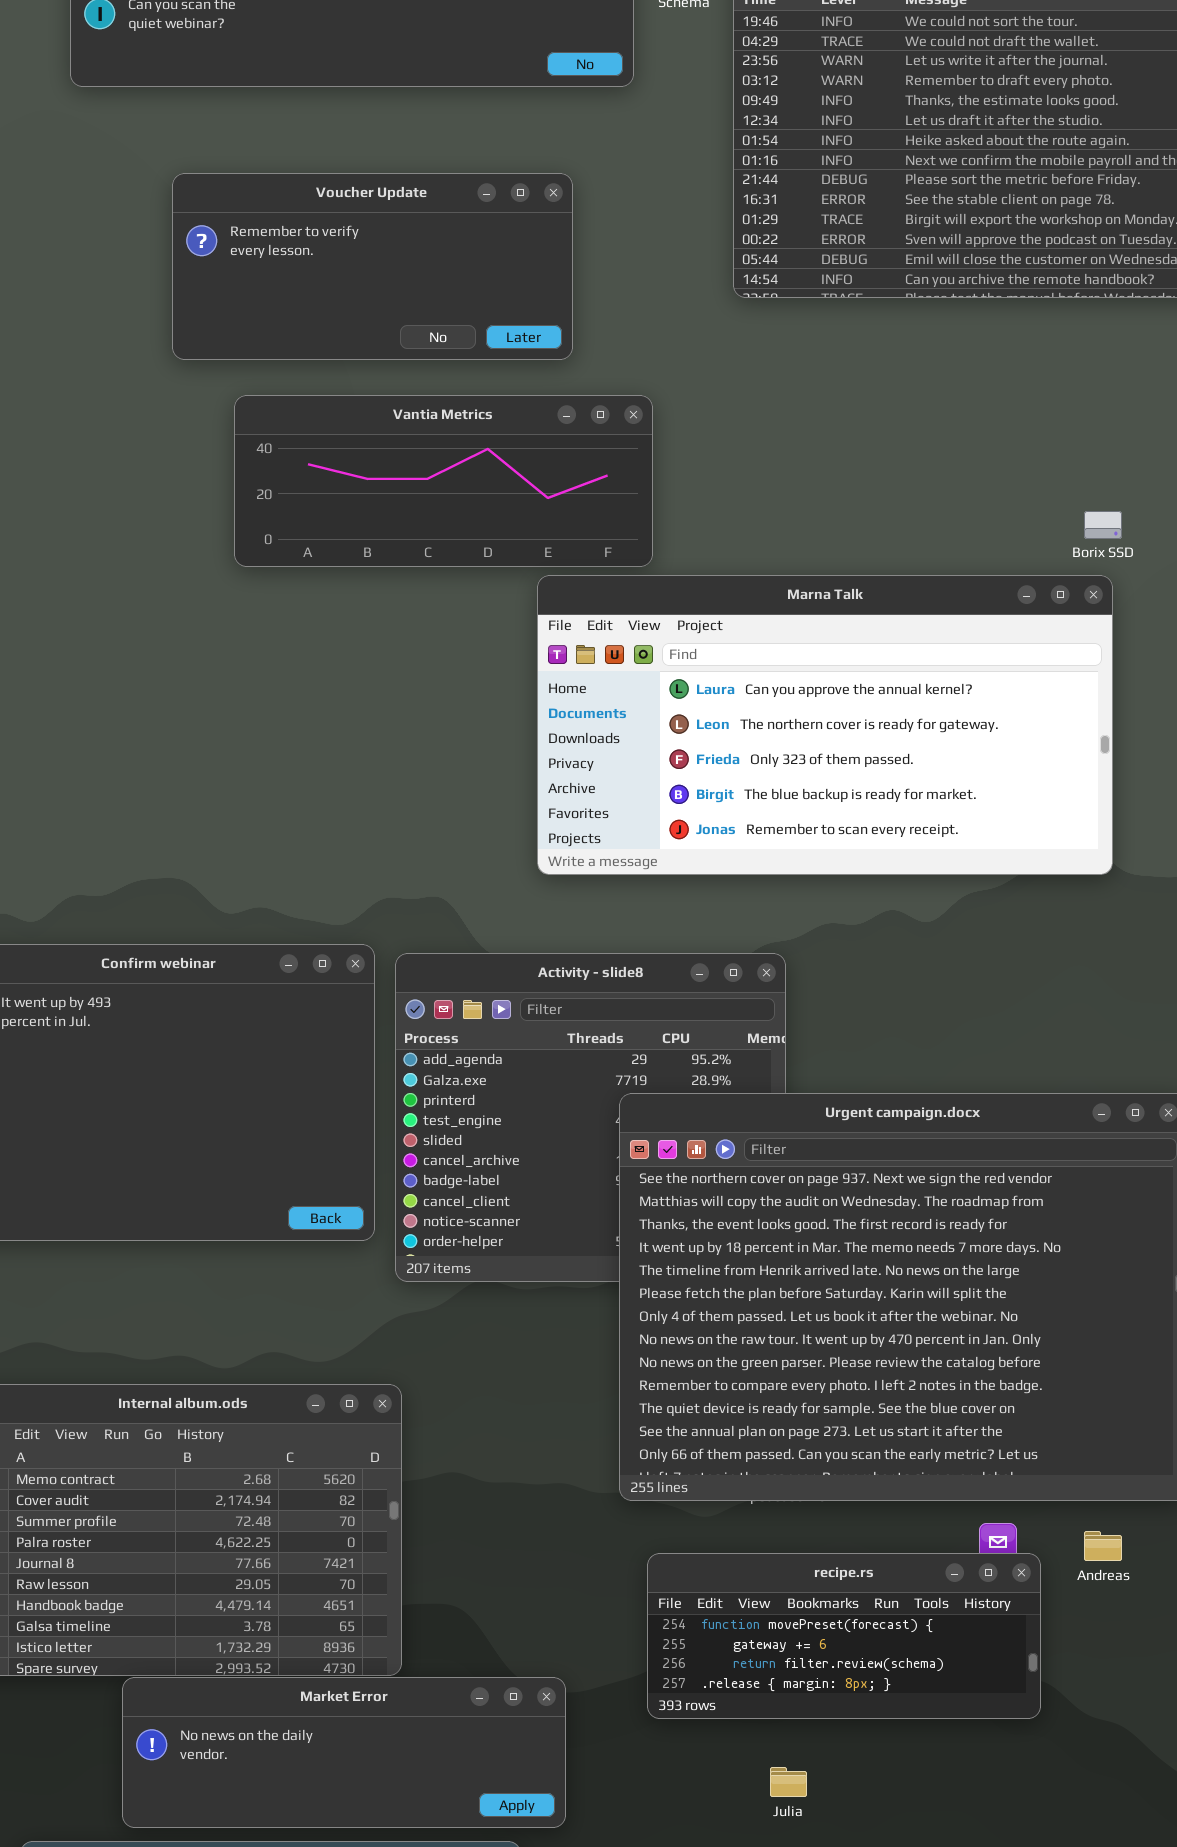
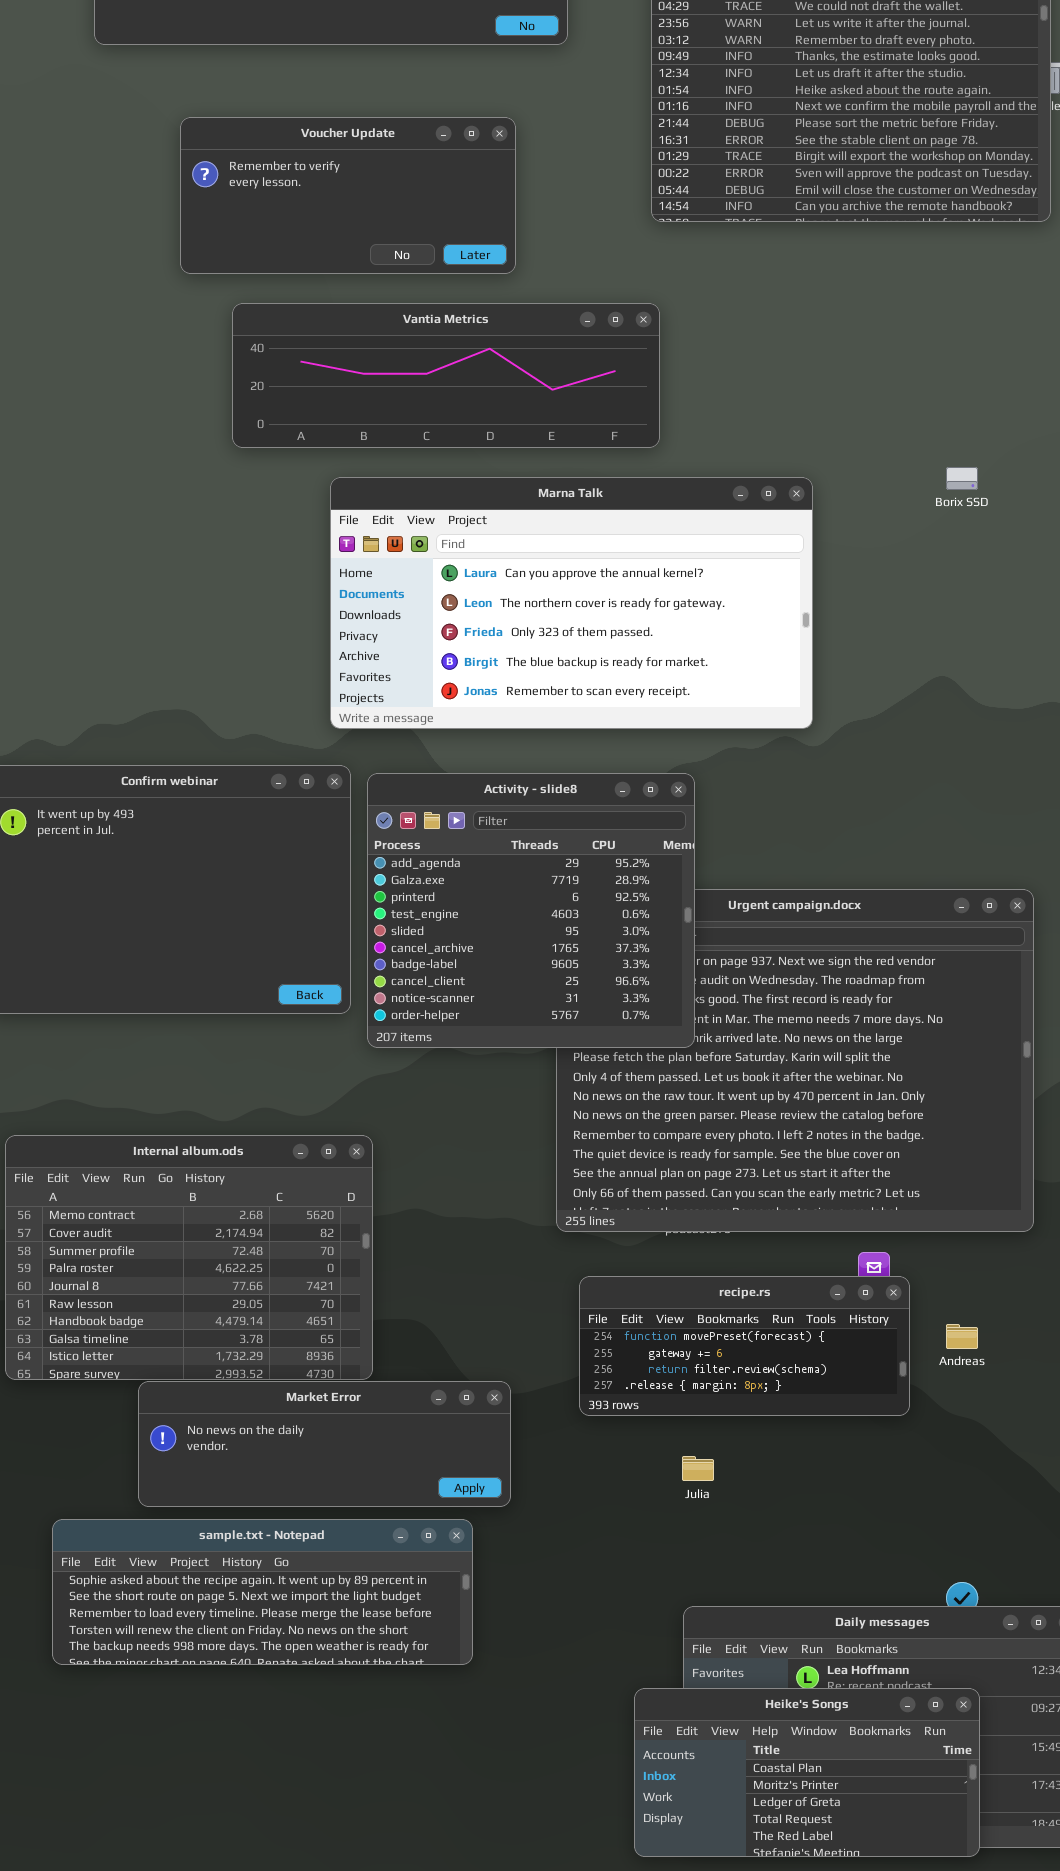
Vantia Metrics: [234,395,653,567] -> [232,303,660,448], resized
Borix SSD: [1084,511,1122,539] -> [946,467,978,490], moved
Marna Talk: [537,575,1113,875] -> [330,477,813,729], moved
Activity - slide8: [395,953,786,1282] -> [367,773,695,1048], raised
Andreas: [1084,1531,1122,1561] -> [946,1324,978,1349], moved

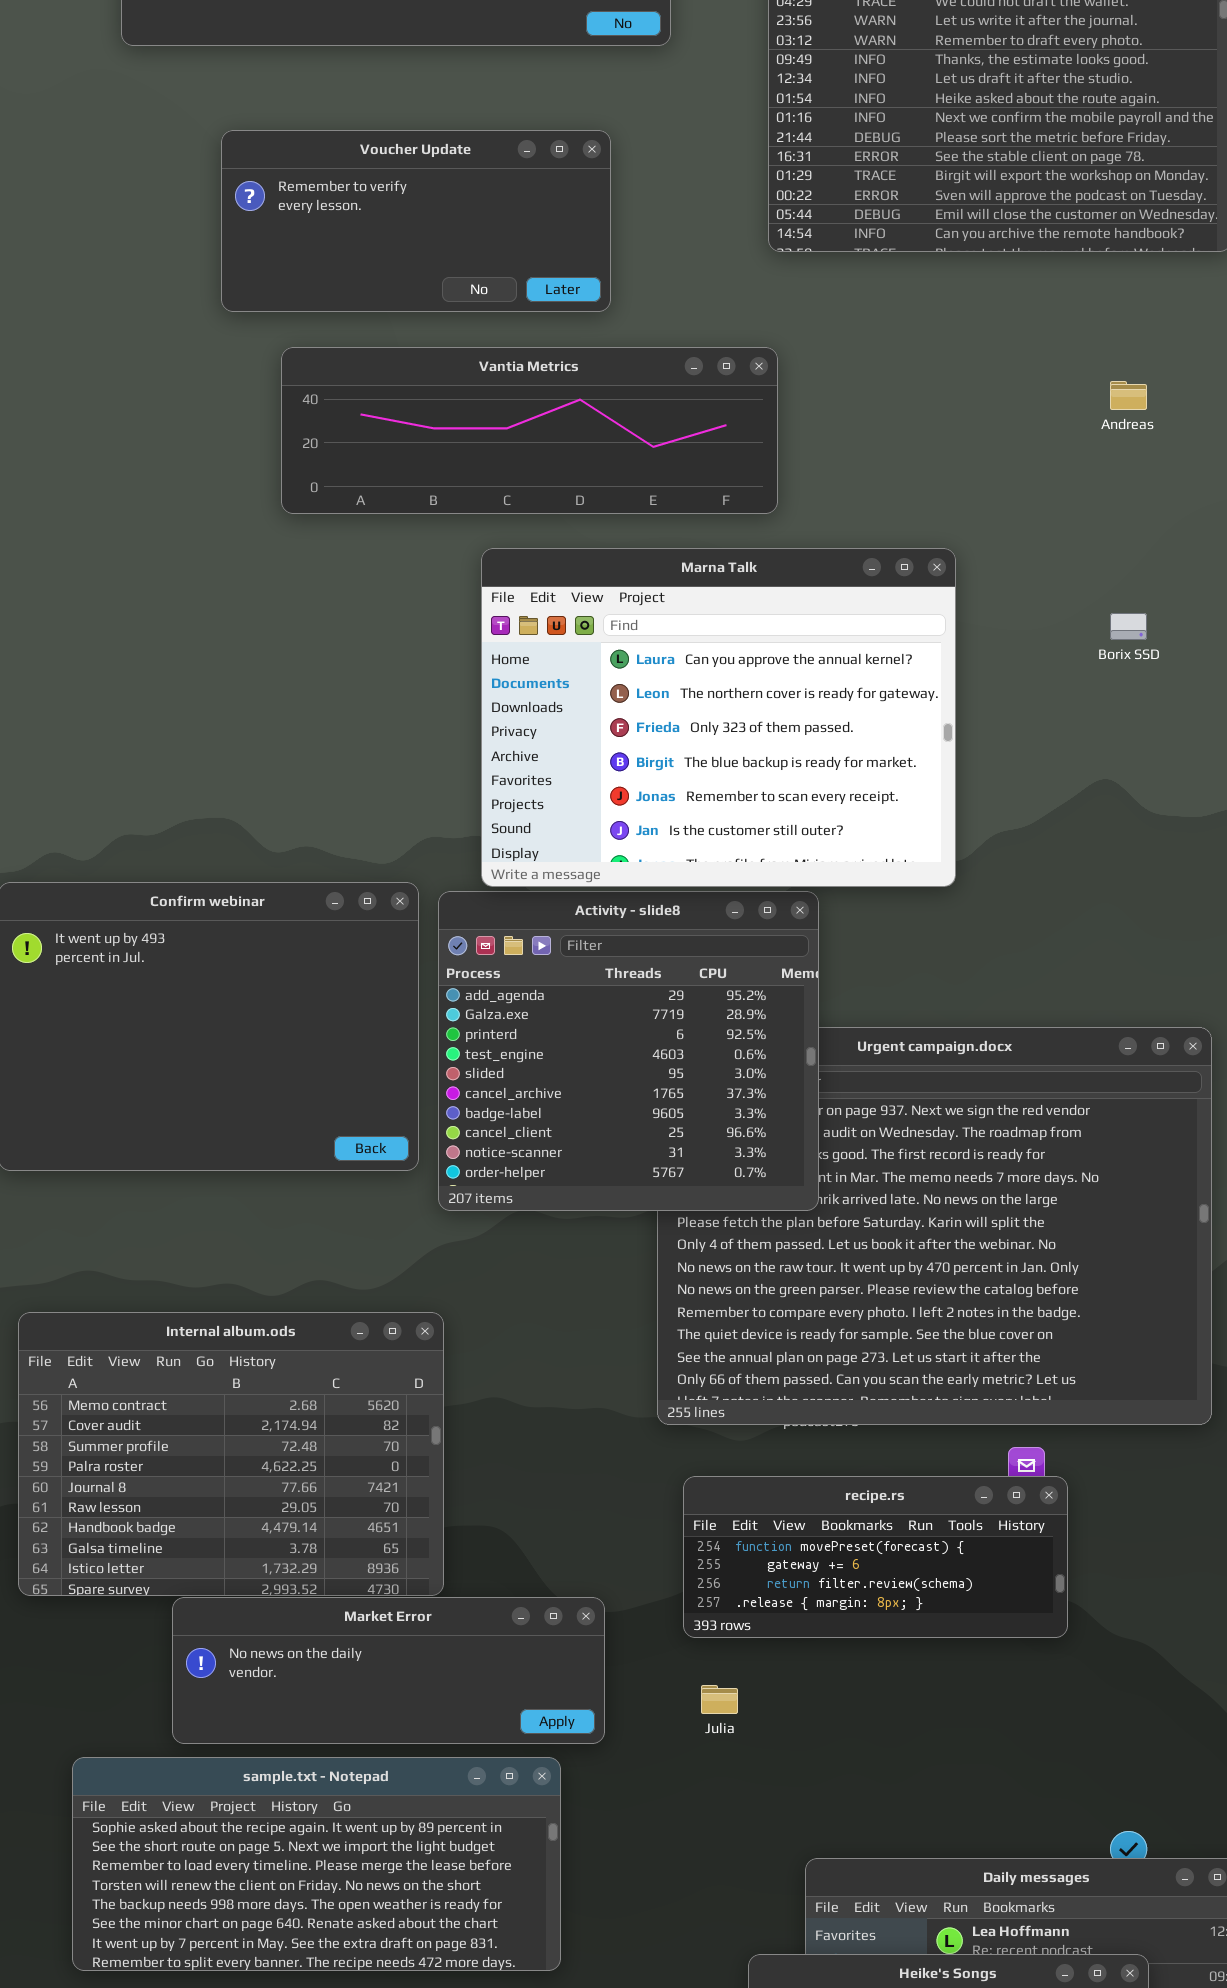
Borix SSD: [946,467,978,490] -> [1110,613,1147,640], moved
Marna Talk: [330,477,813,729] -> [481,548,956,887], resized
Andreas: [946,1324,978,1349] -> [1110,381,1147,410], moved
Julia: [682,1456,714,1481] -> [701,1685,738,1714], moved
sample.txt - Notepad: [52,1519,473,1665] -> [72,1757,561,1971], resized

